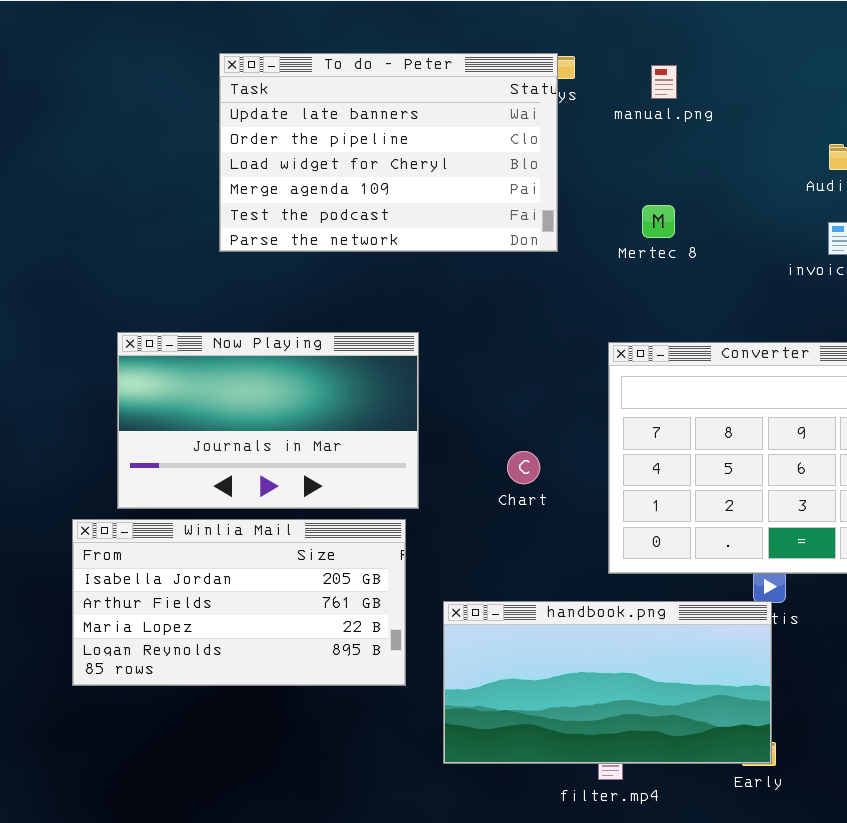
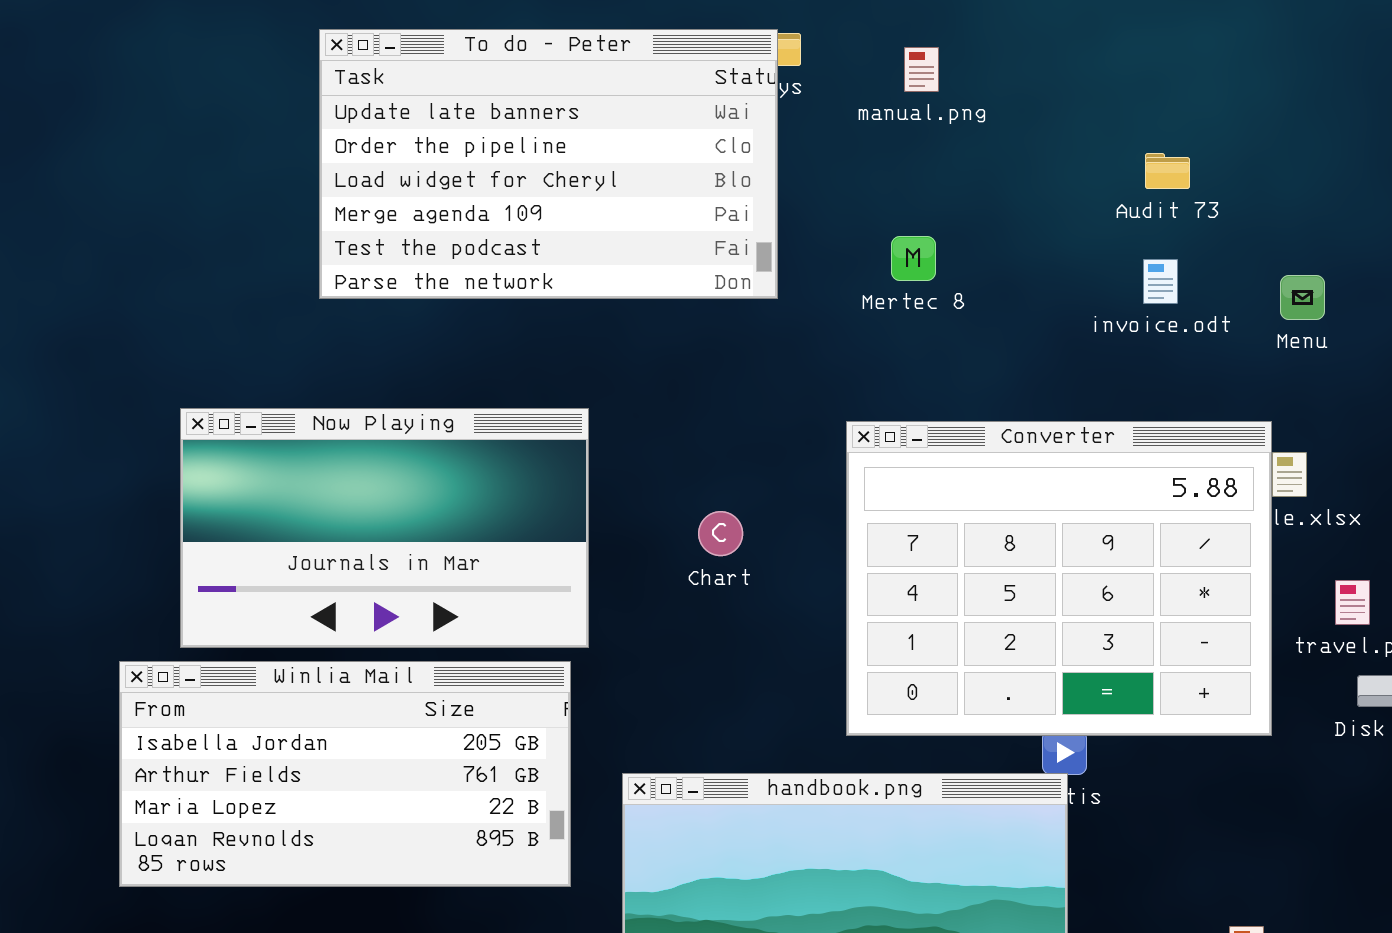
Chart: [507,451,540,484] -> [698,511,743,556], moved

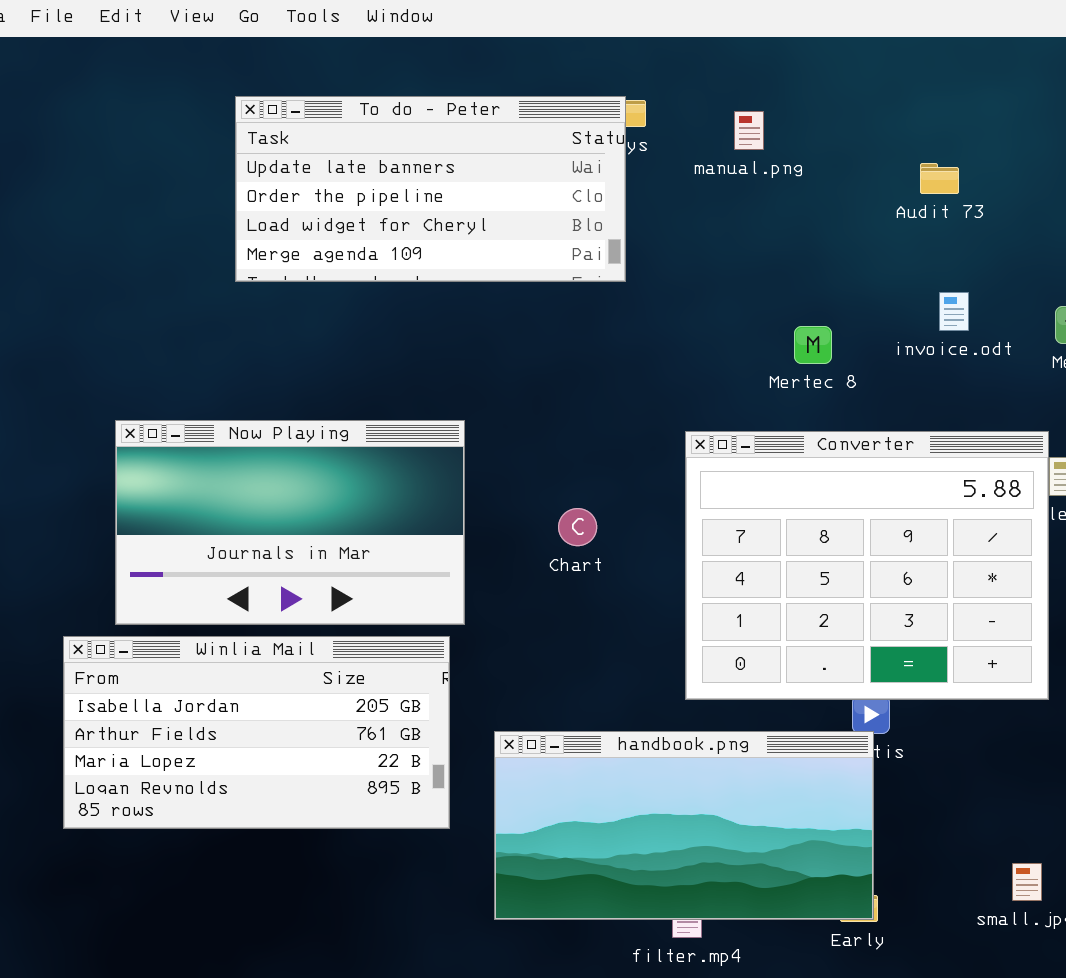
To do - Peter: [319,29,778,299] -> [235,96,626,282], resized
Audit 73: [1145,153,1190,189] -> [920,163,959,194], moved
Mertec 8: [891,236,936,281] -> [794,326,832,364], moved

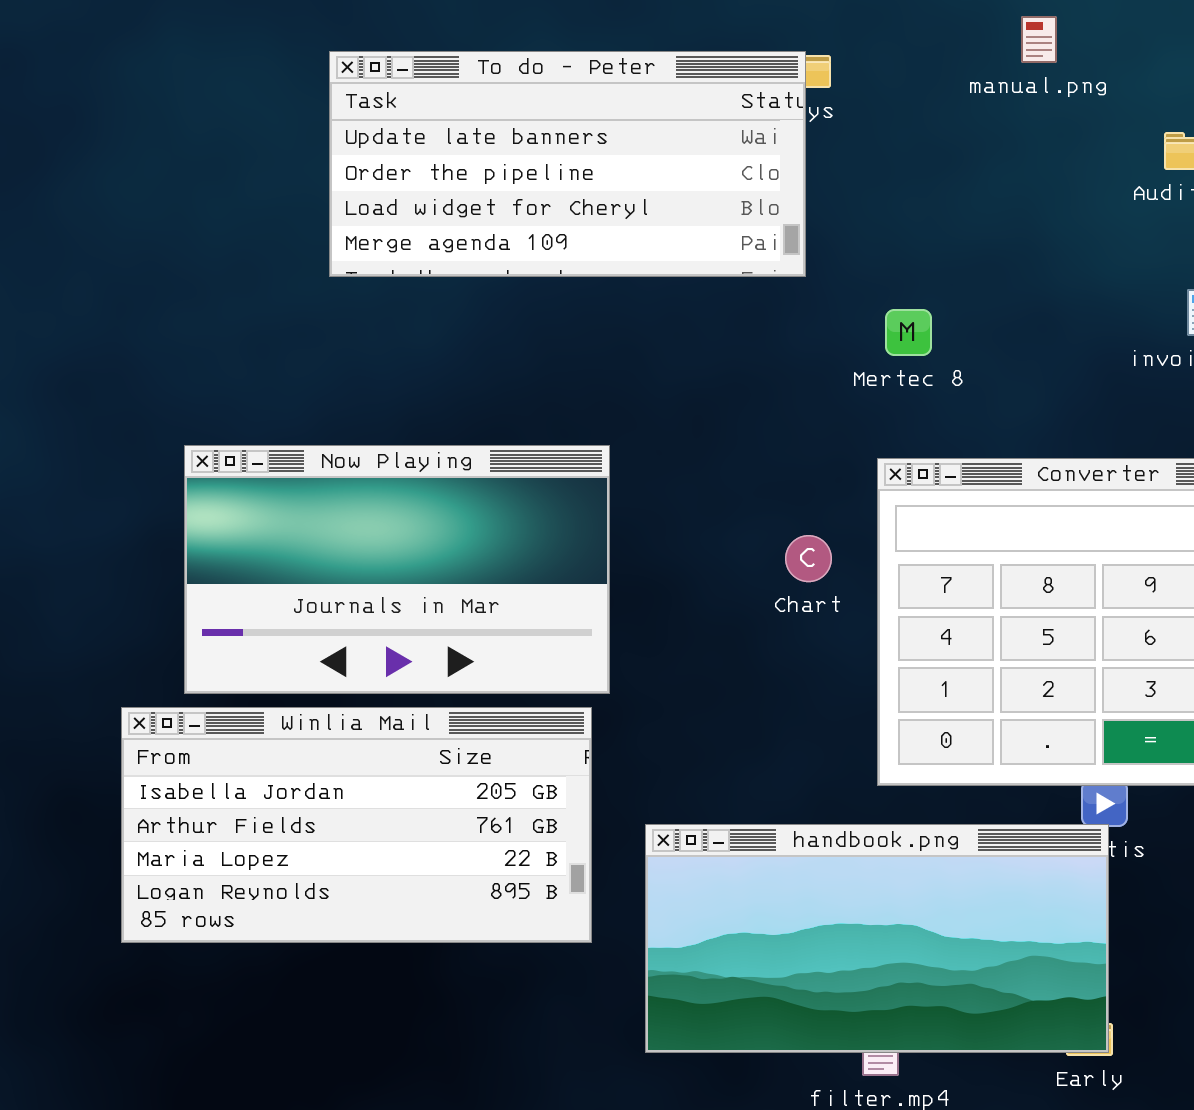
manual.png: [734,111,764,150] -> [1021,16,1057,63], moved
Mertec 8: [794,326,832,364] -> [885,309,932,356], moved
Chart: [558,508,597,546] -> [785,535,832,582], moved

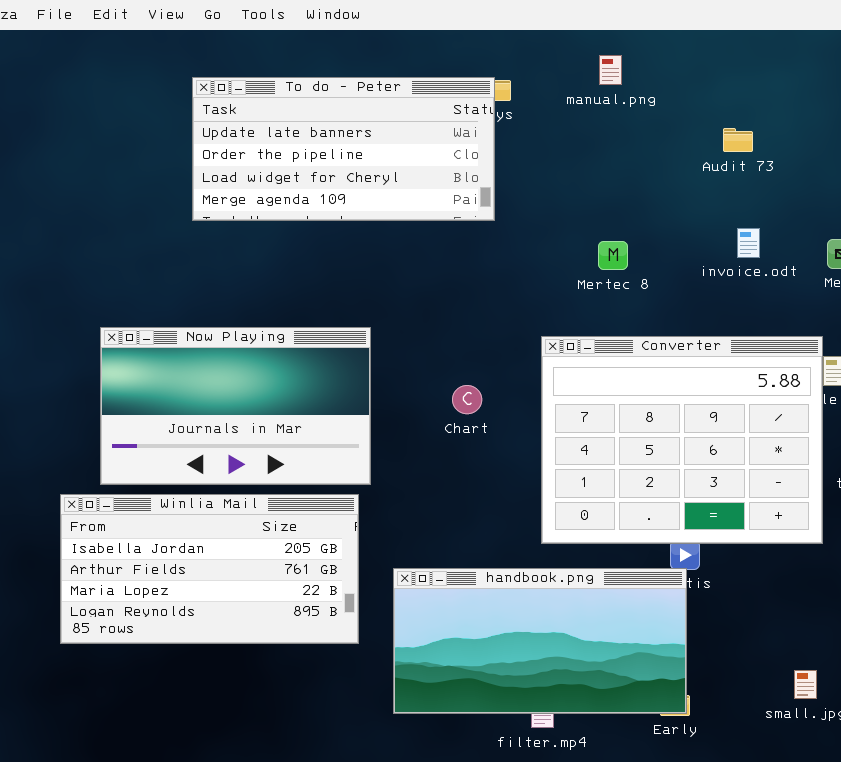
manual.png: [1021,16,1057,63] -> [599,55,622,85], moved
Mertec 8: [885,309,932,356] -> [598,241,628,270], moved
Chart: [785,535,832,582] -> [452,385,482,414], moved

